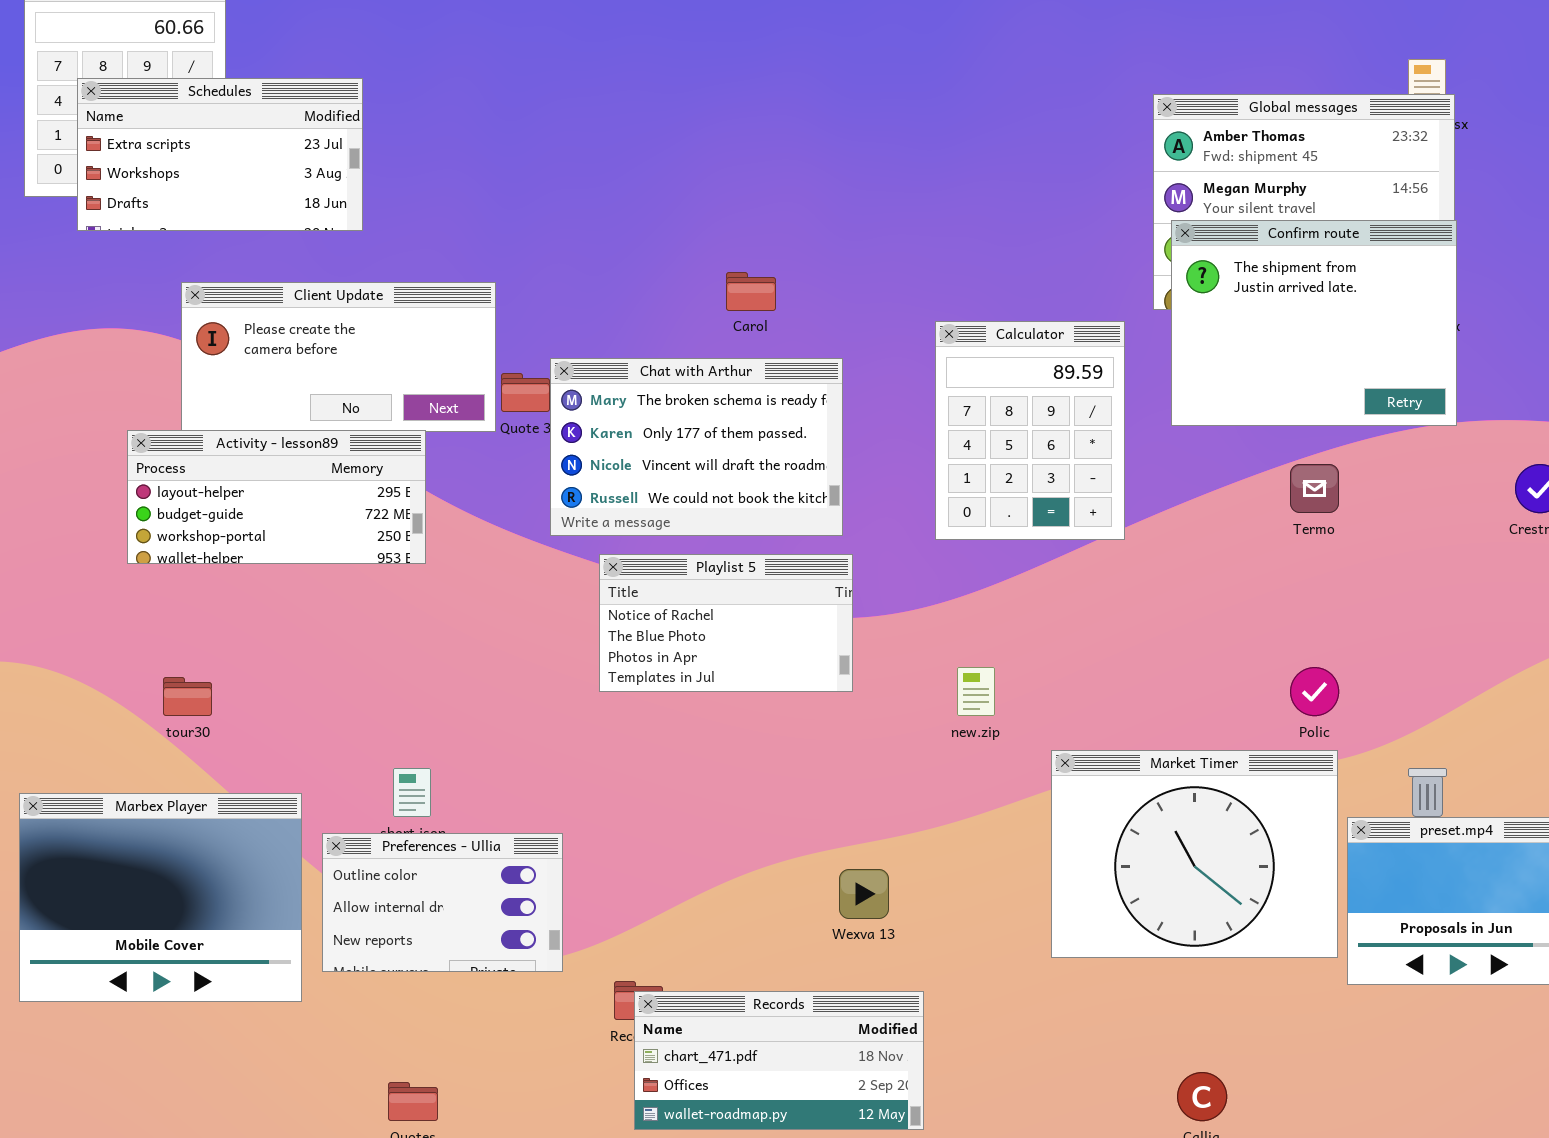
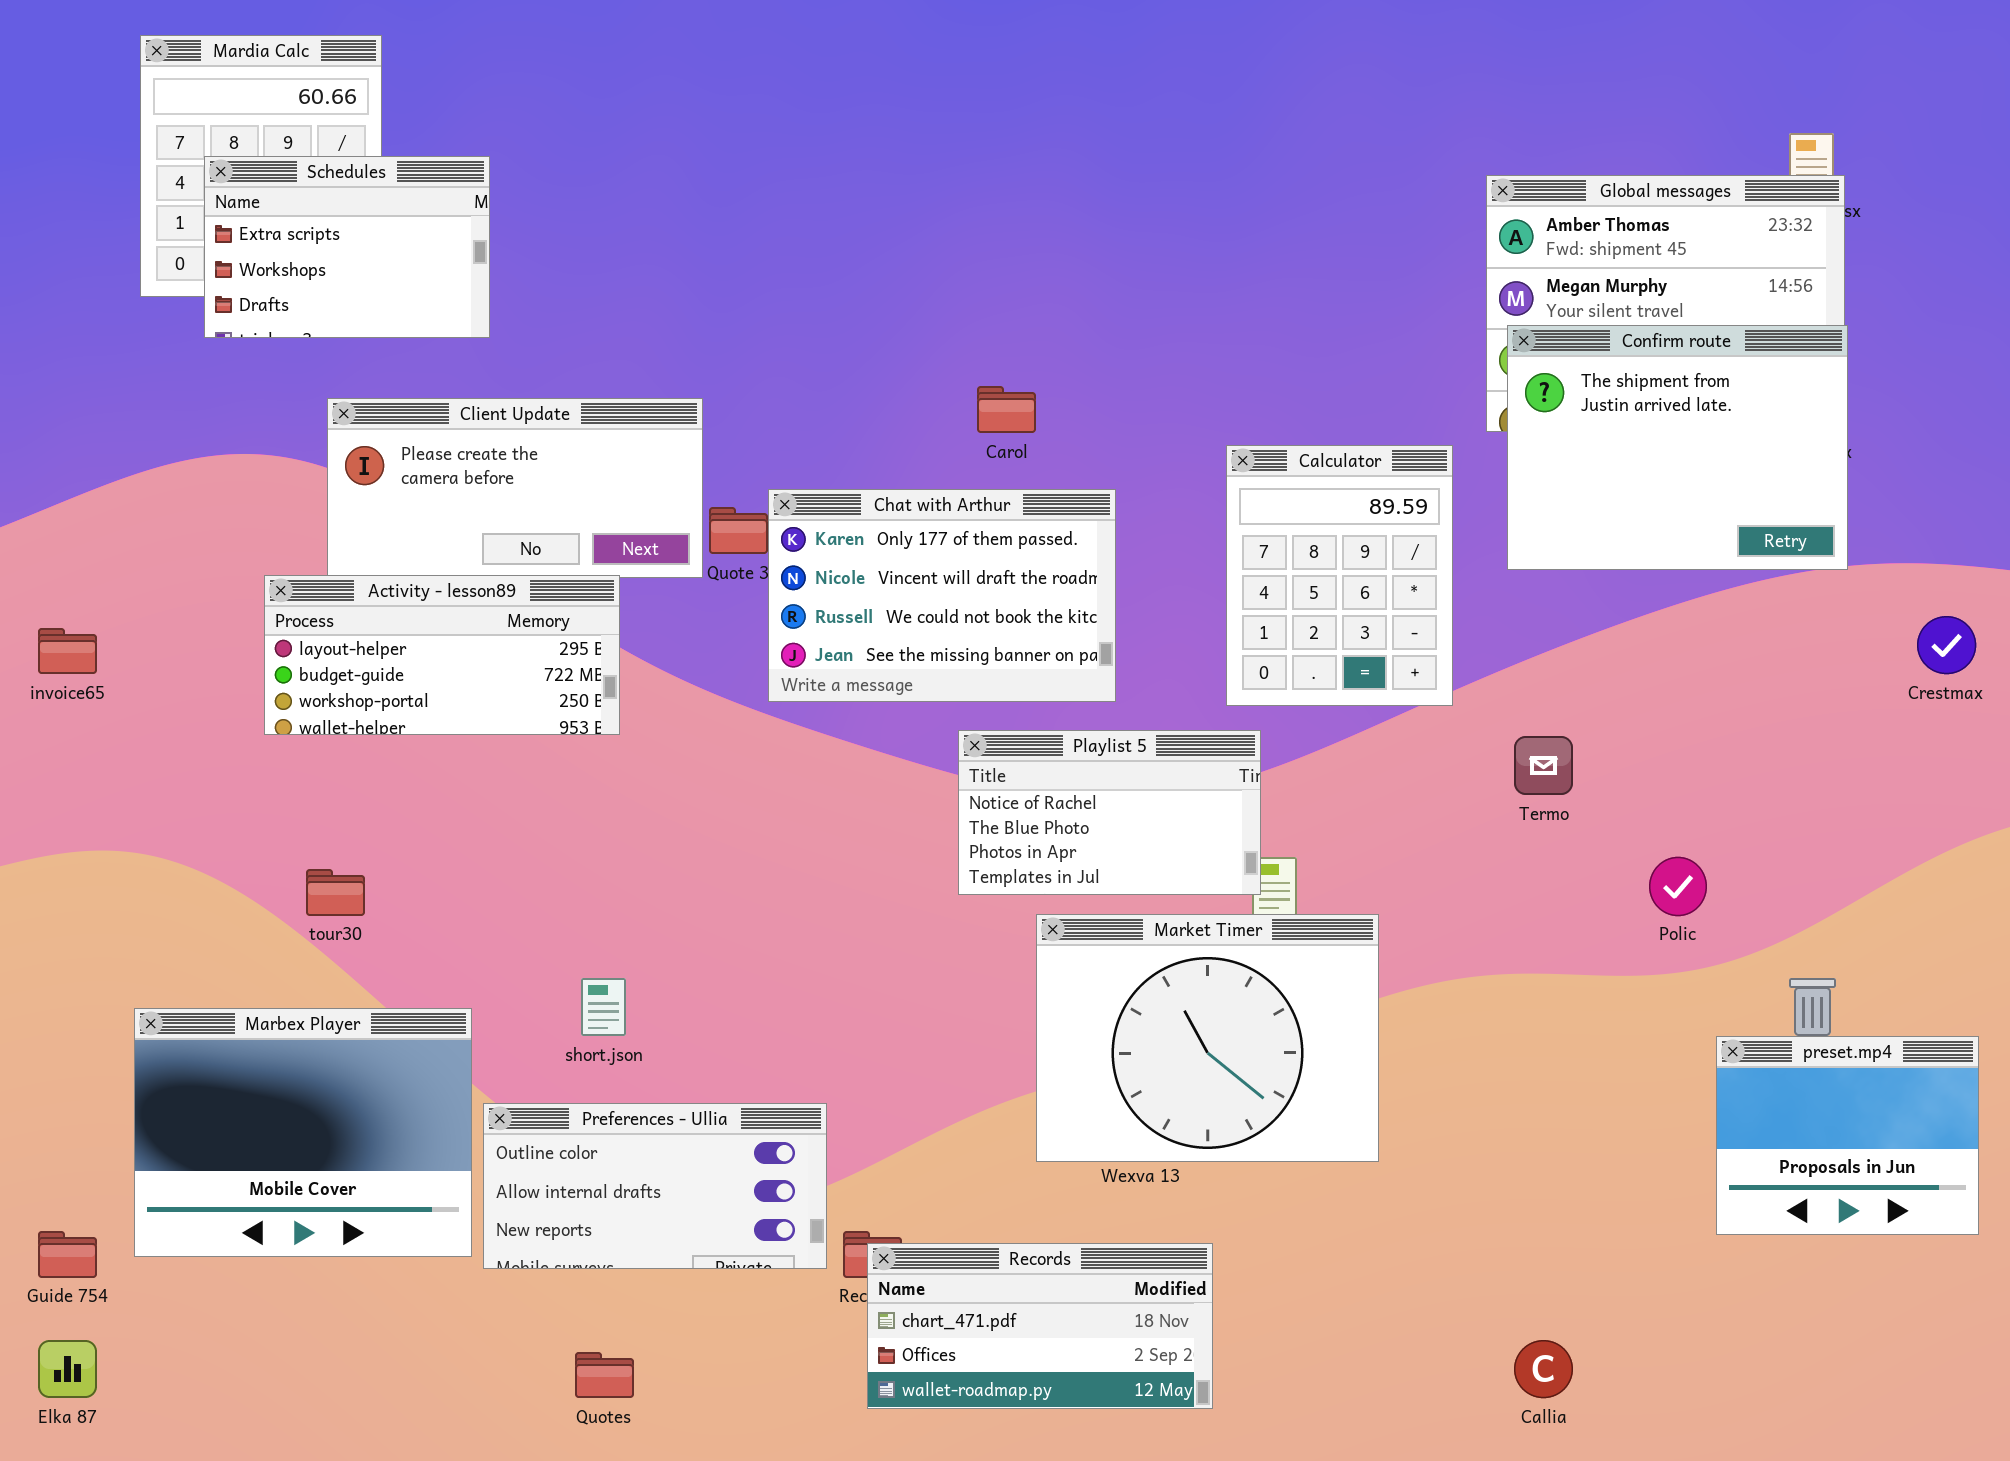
Schedules: [77,78,363,231] -> [204,156,490,338], resized
Chat with Arthur: [550,358,843,536] -> [768,489,1116,702], scrolled down 1 row
Termo: [1290,464,1339,513] -> [1514,736,1573,795], moved
Playlist 5: [599,554,853,692] -> [958,730,1261,895], moved
Market Timer: [1051,750,1338,958] -> [1036,914,1379,1162], moved
Preferences - Ullia: [322,833,563,972] -> [483,1103,827,1269], moved, resized

